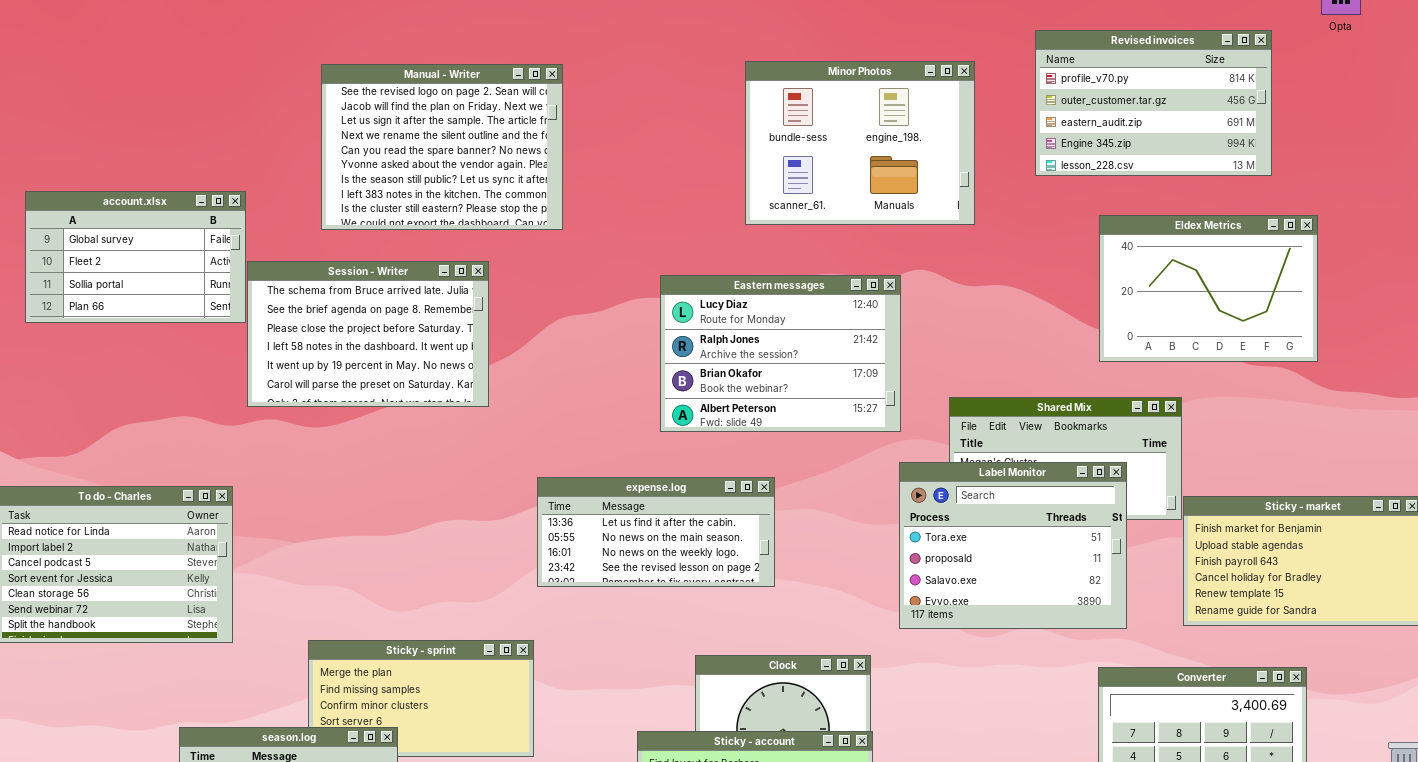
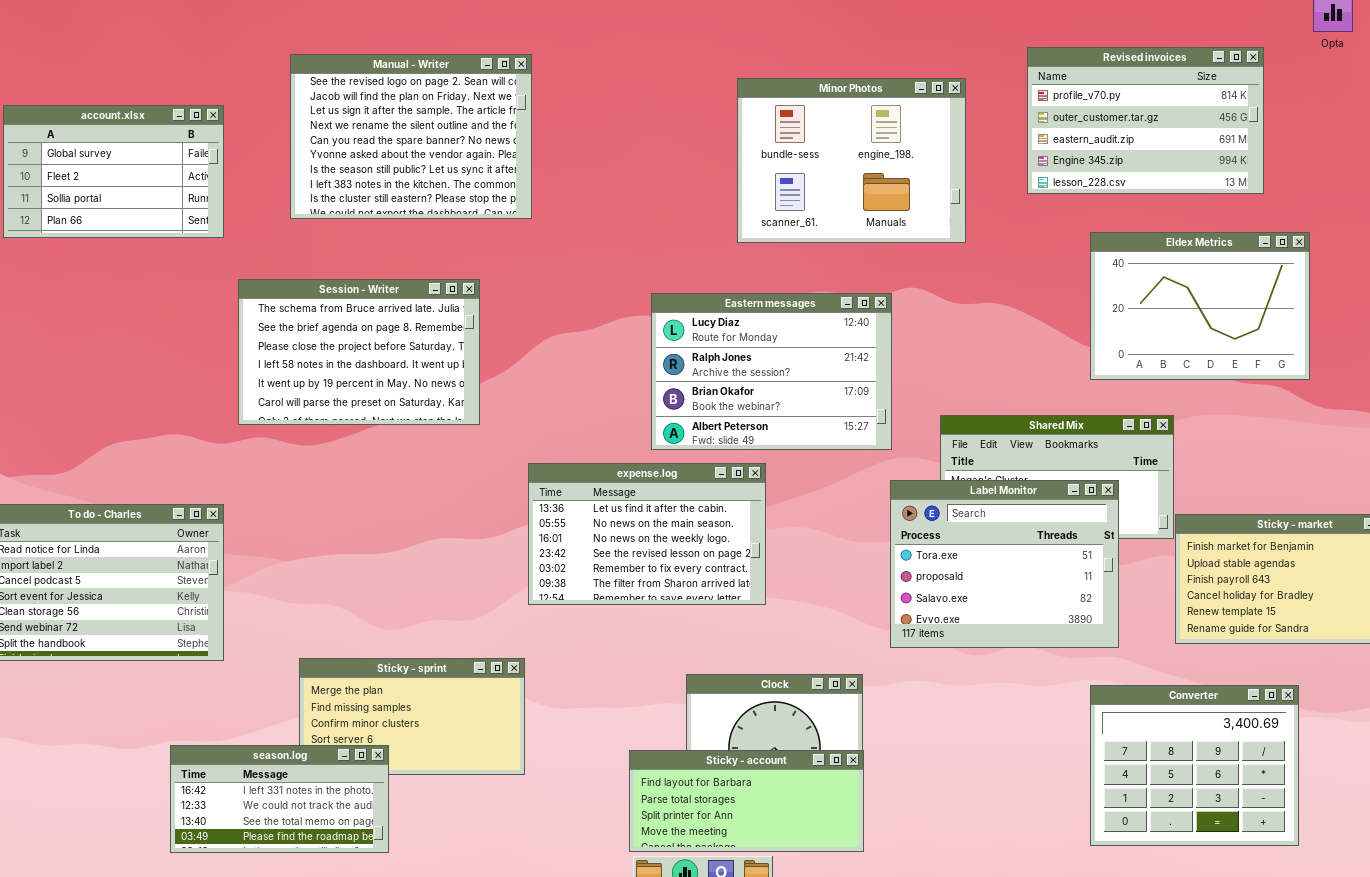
Manual - Writer: [321,64,563,230] -> [290,54,532,219], moved
account.xlsx: [25,191,246,323] -> [3,105,224,238], moved
expense.log: [537,477,775,587] -> [528,463,766,605], resized

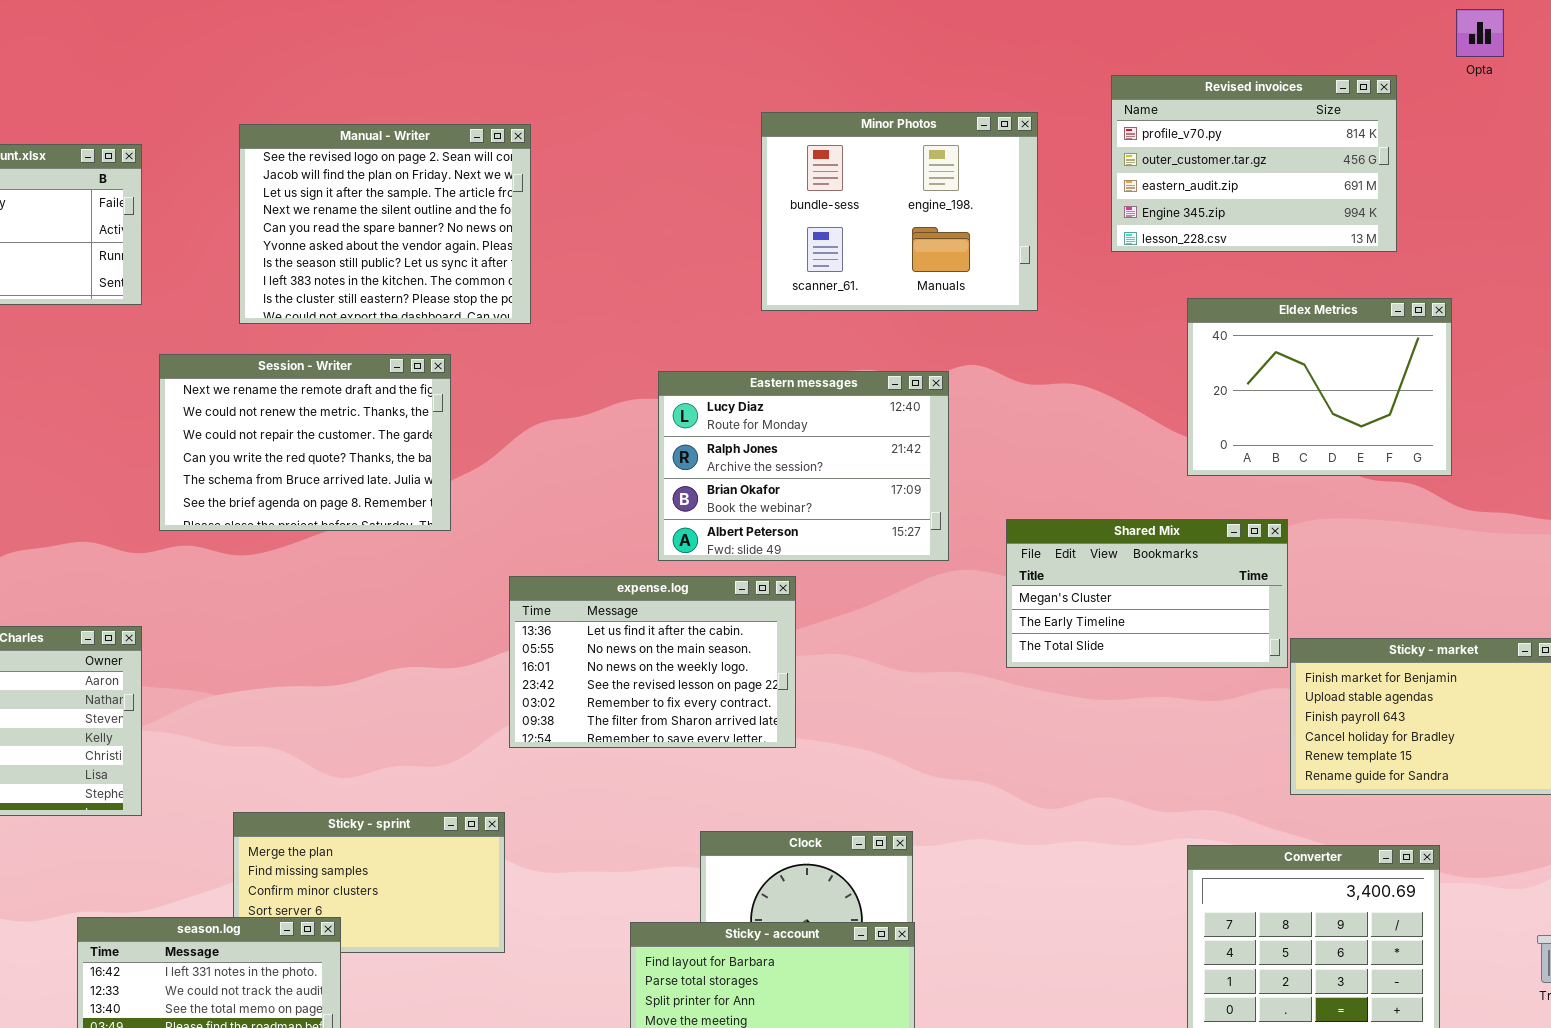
Manual - Writer: [290,54,532,219] -> [239,124,531,324], moved
Session - Writer: [238,279,480,425] -> [159,354,451,531], scrolled up 4 rows
Label Monitor: [890,480,1119,648] -> none, closed

